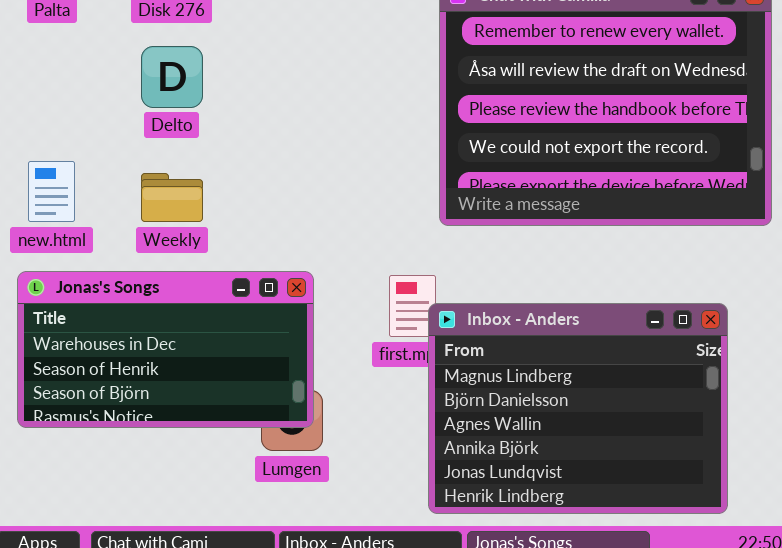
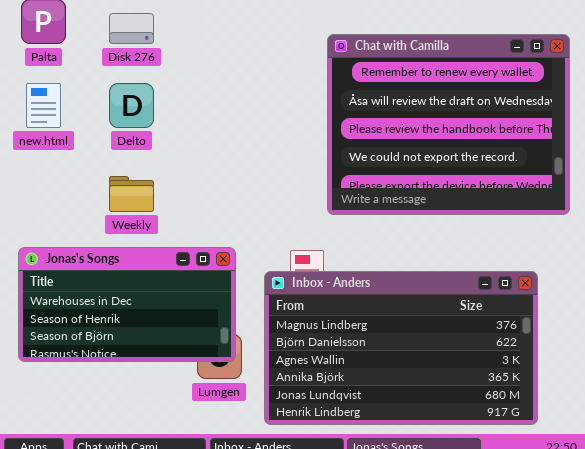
new.html: [28,161,75,222] -> [26,83,61,128], moved
Inbox - Anders: [428,303,728,514] -> [264,271,538,425], resized

